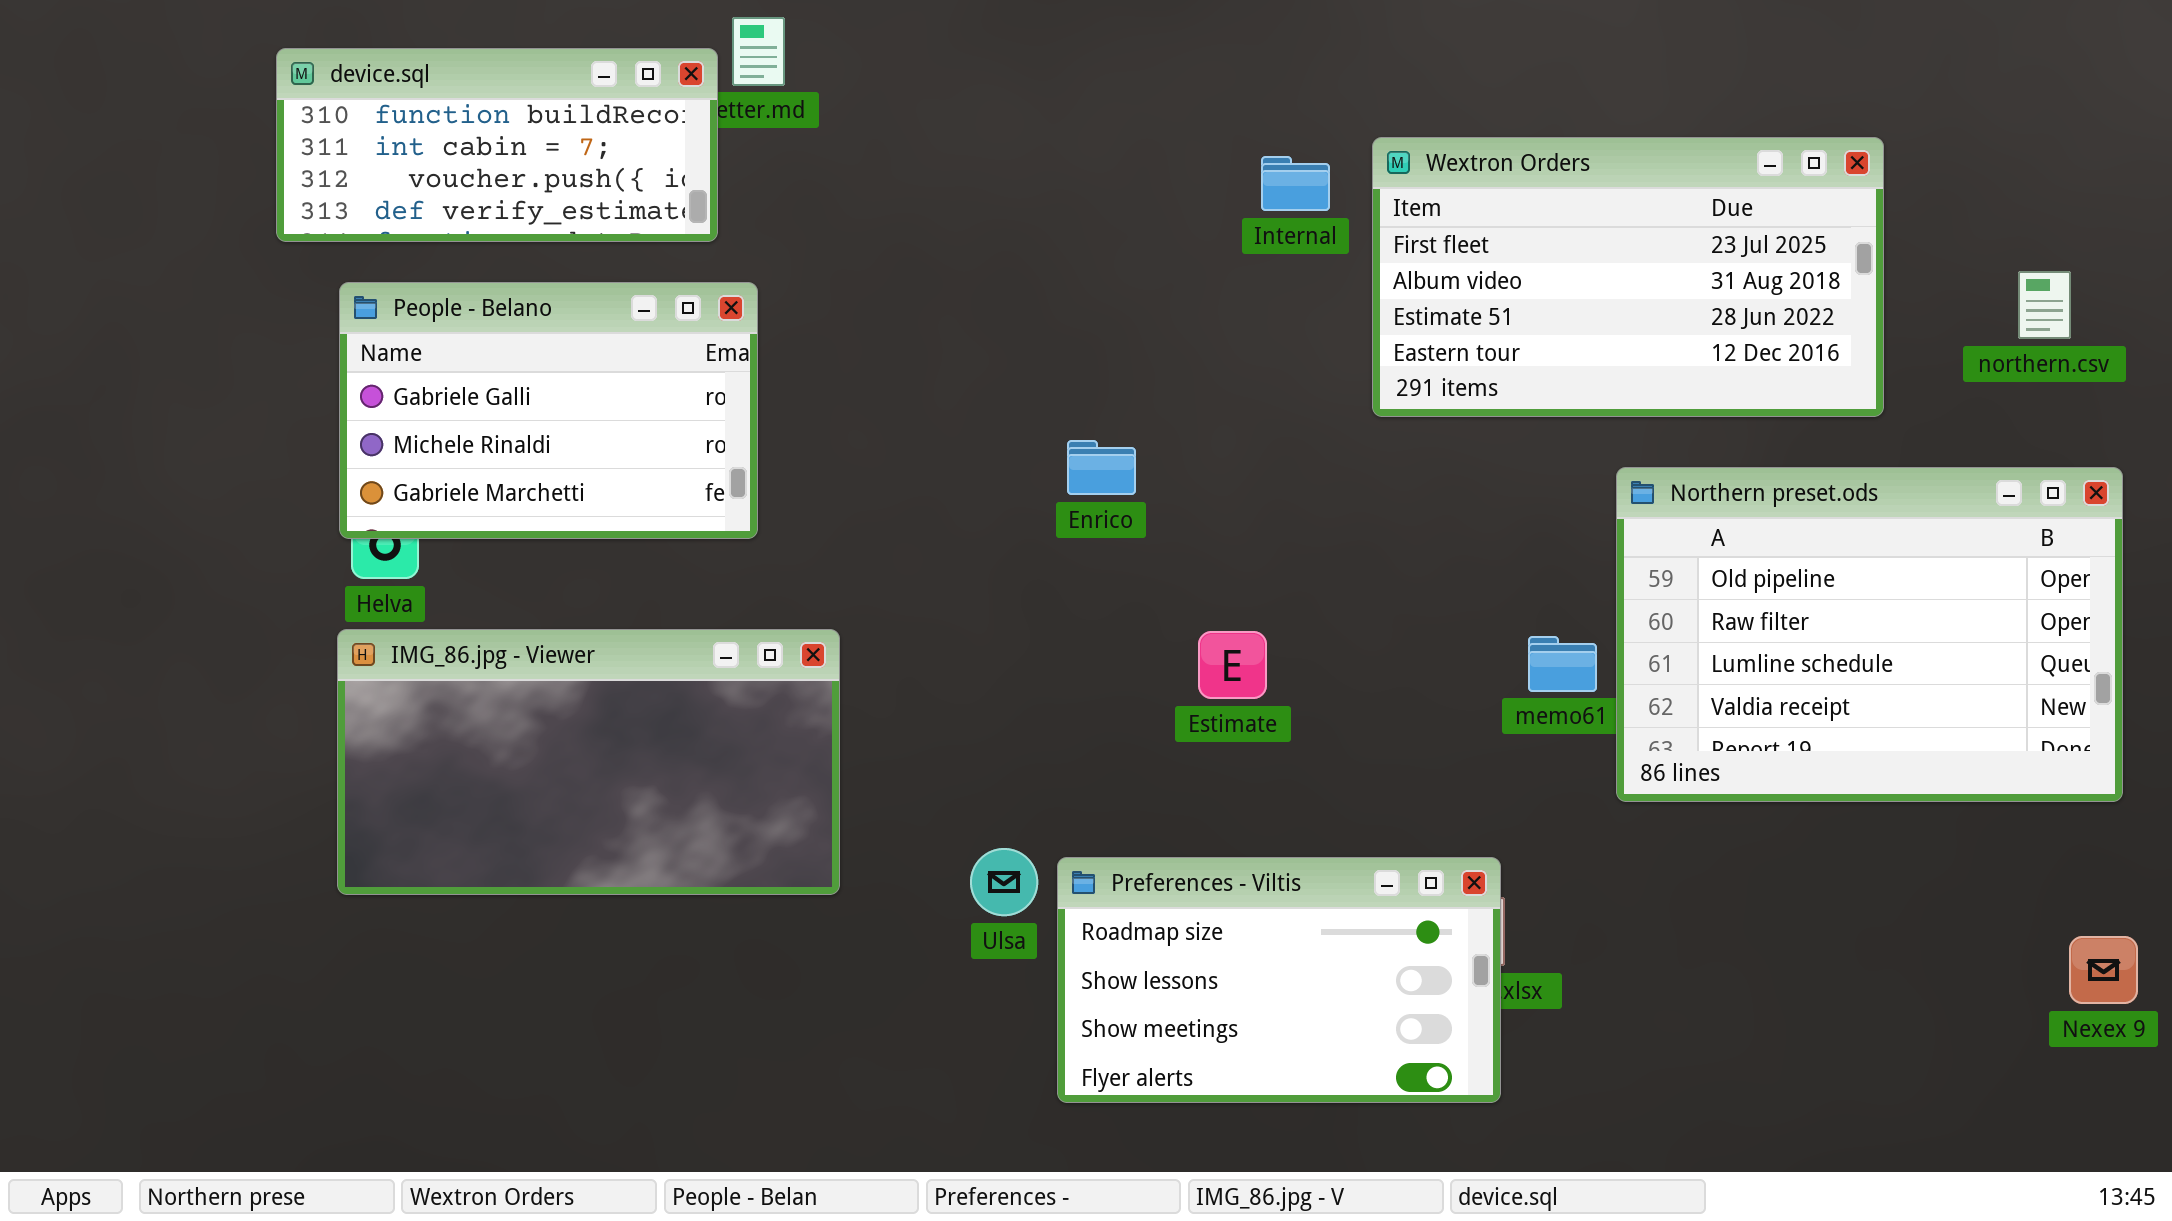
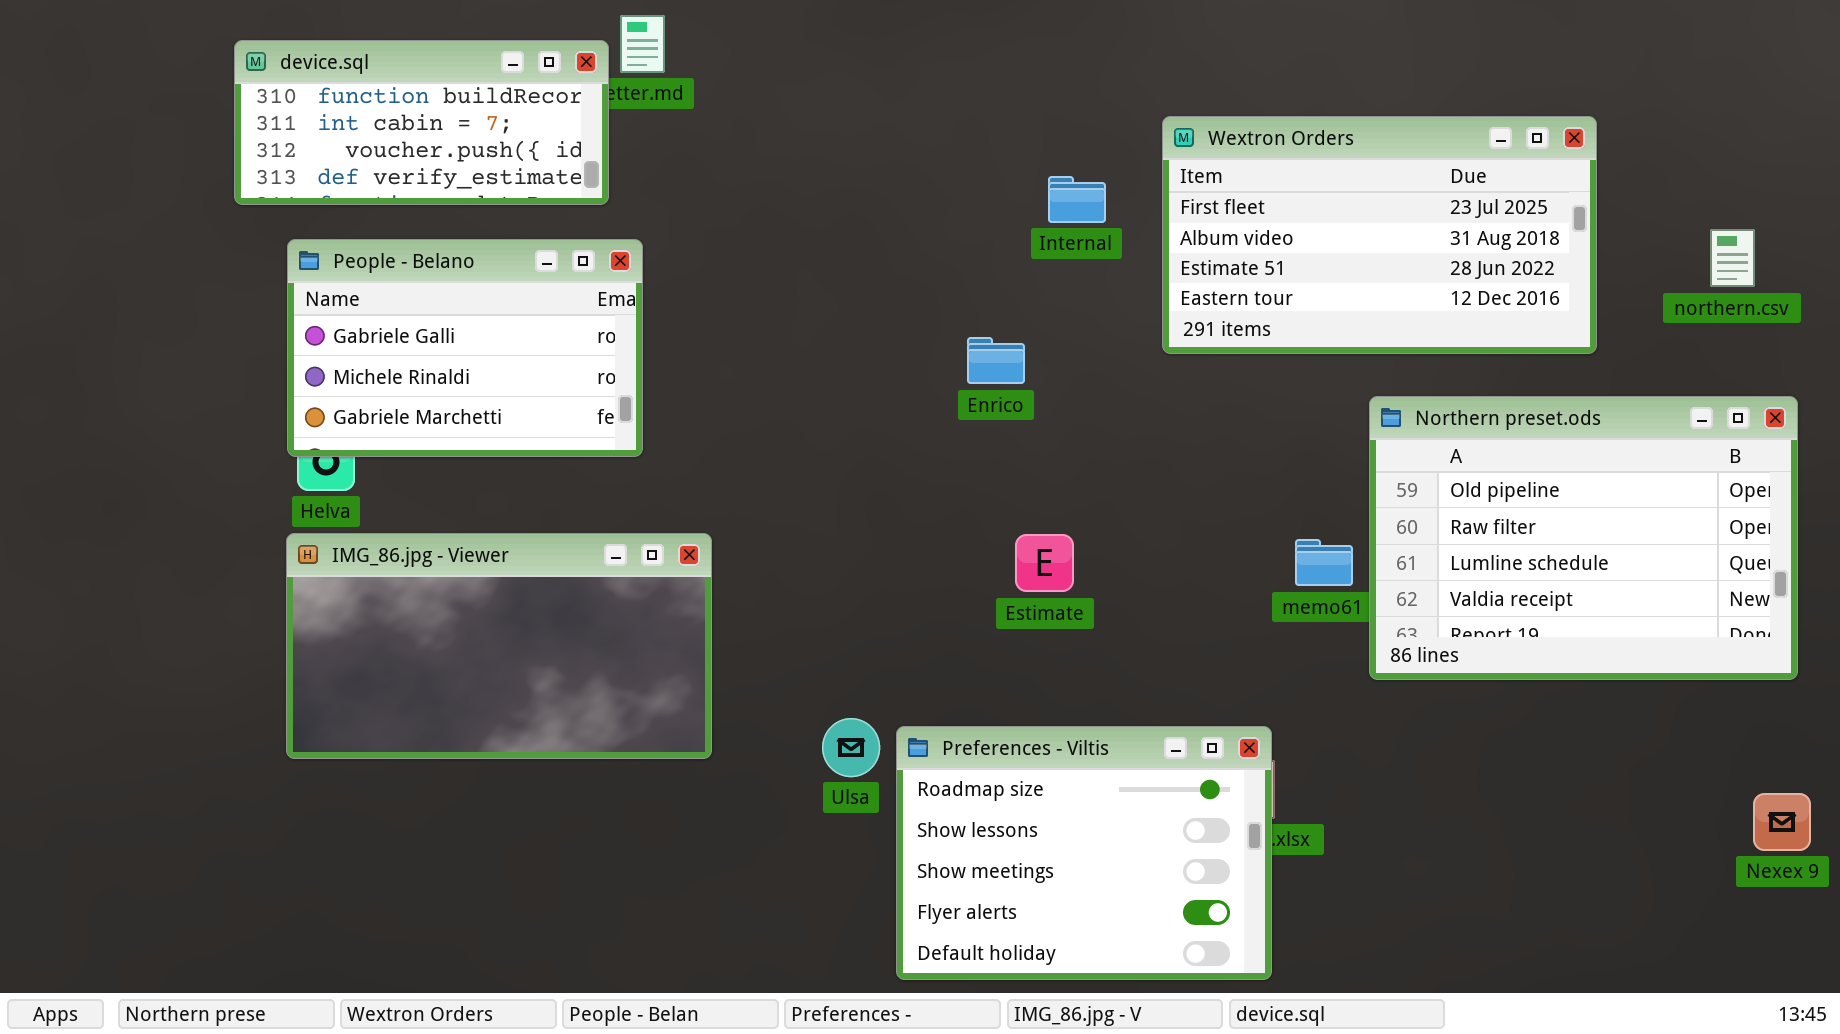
Internal: [1261,156,1330,211] -> [1048,176,1106,223], moved
Enrico: [1067,440,1136,495] -> [967,337,1025,384], moved
Preferences - Viltis: [1057,857,1501,1103] -> [896,726,1272,980], resized

